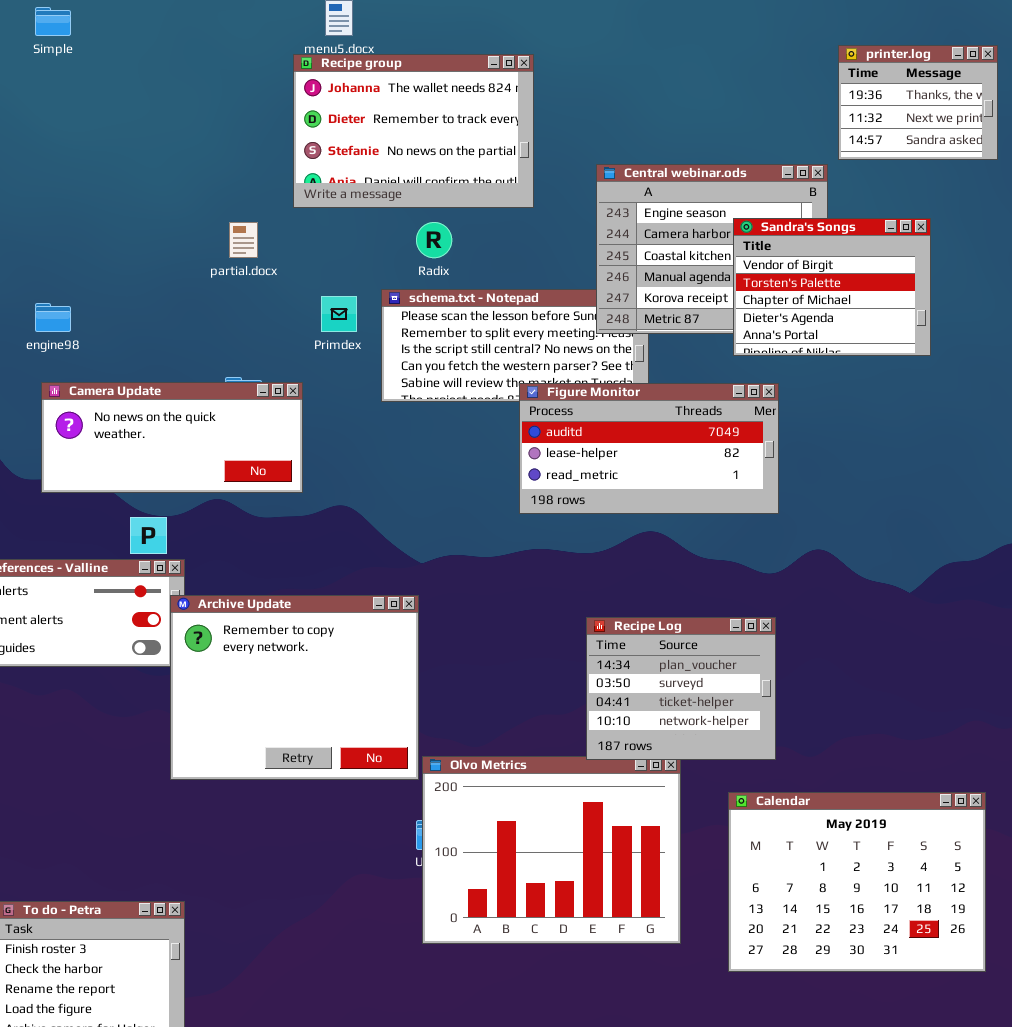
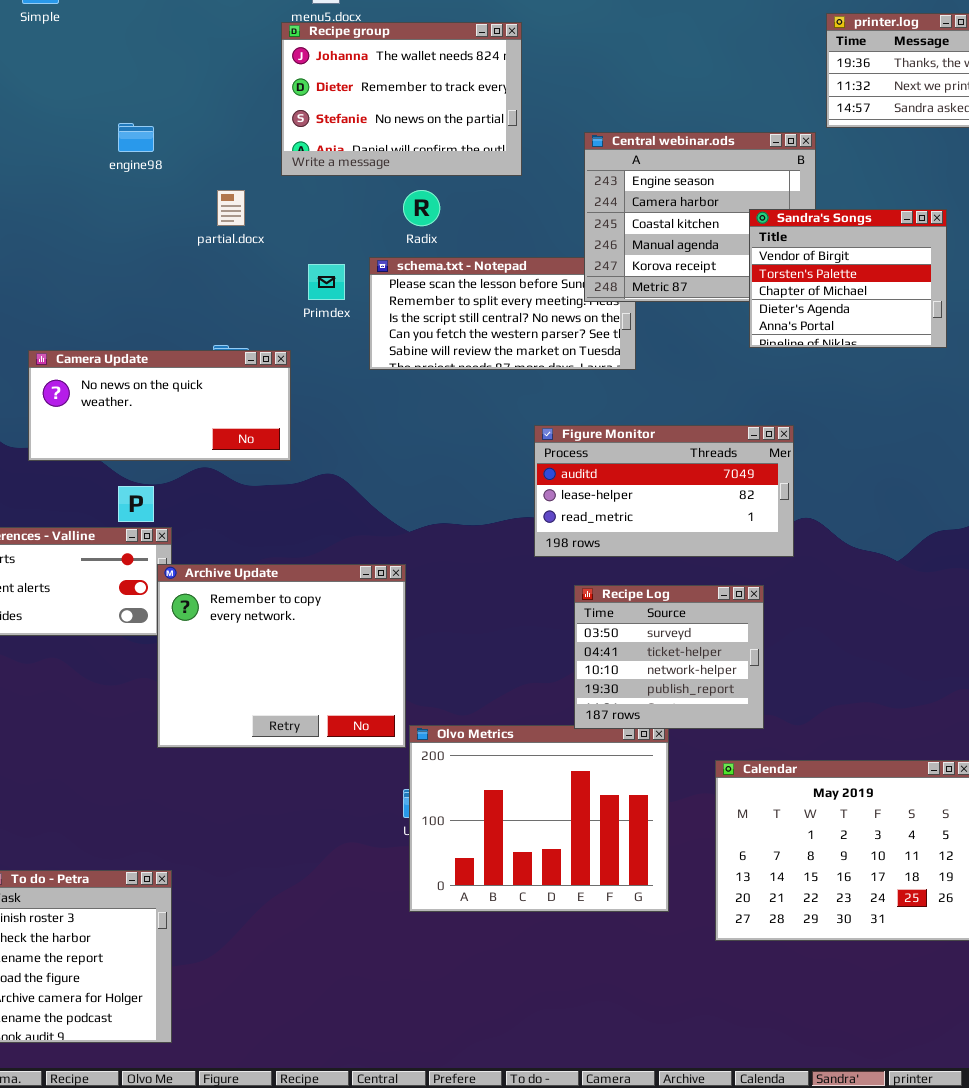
Sandra's Songs: [733,218,931,356] -> [749,209,947,348], moved
engine98: [35,303,71,332] -> [118,123,154,152], moved
Figure Monitor: [519,383,779,514] -> [534,425,794,557], moved
Recipe Log: [586,617,776,760] -> [574,585,764,729], scrolled down 1 row

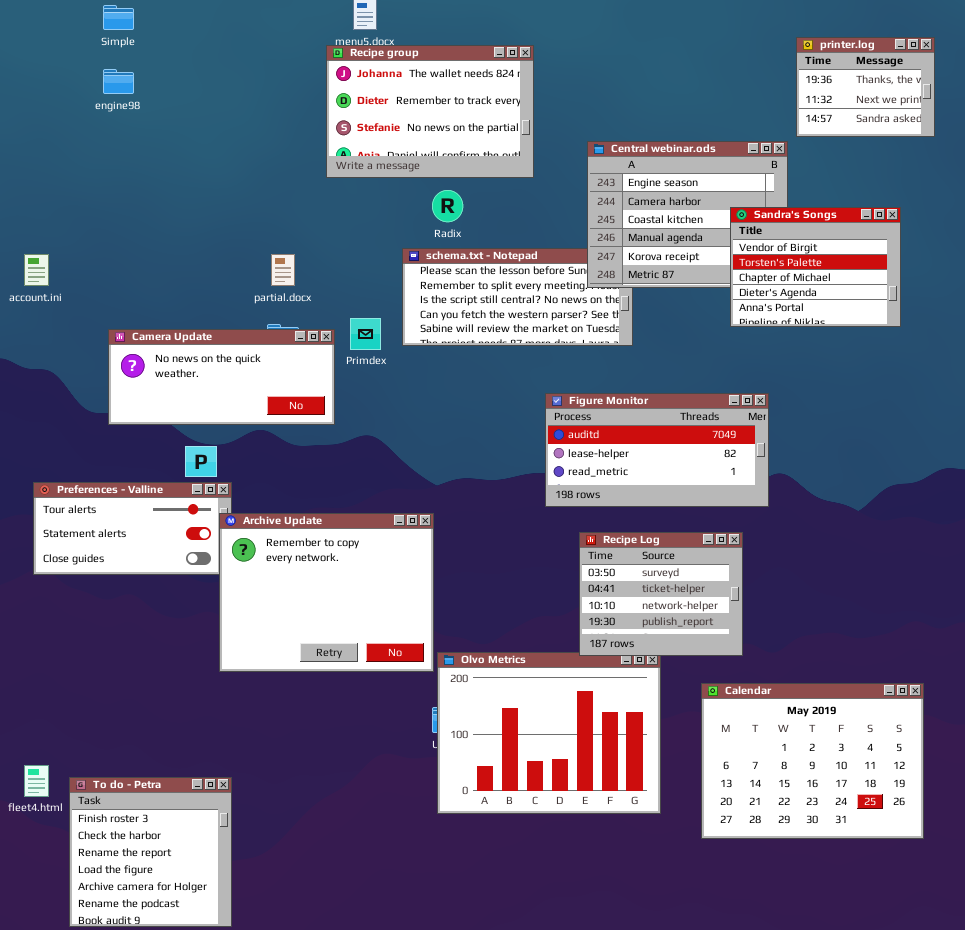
engine98: [118,123,154,152] -> [103,69,134,94], moved
partial.docx: [217,190,245,226] -> [271,254,295,286], moved
Primdex: [308,264,345,300] -> [350,318,381,350], moved

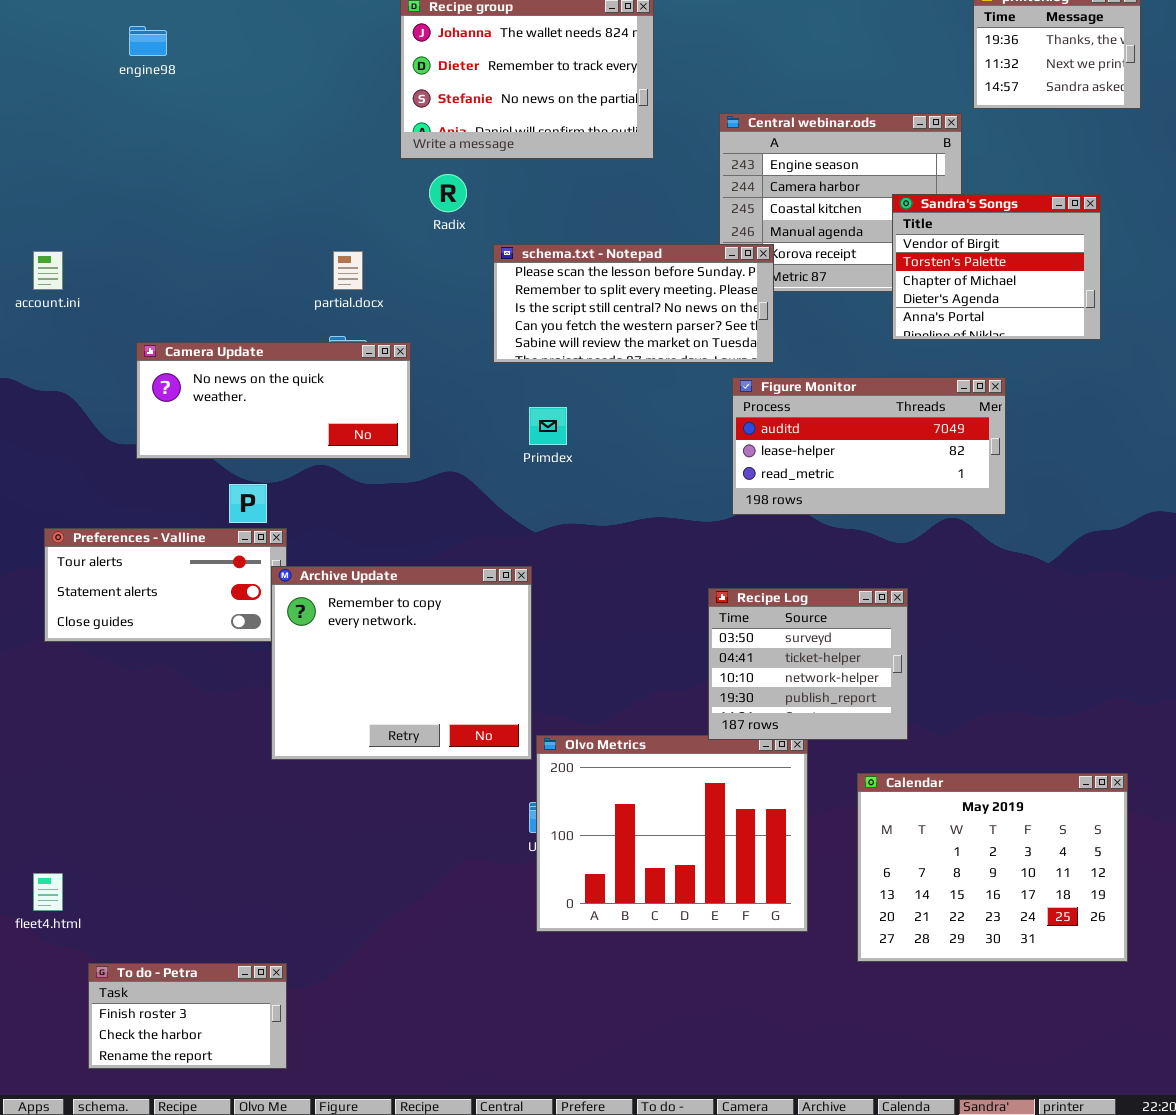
Radix: [432,190,463,222] -> [429,174,467,212], moved
schema.txt - Notepad: [402,248,633,346] -> [493,244,774,363], raised
Primdex: [350,318,381,350] -> [529,407,567,445], moved
Figure Monitor: [545,393,769,507] -> [732,377,1006,515], moved
To do - Petra: [69,777,232,927] -> [88,963,287,1069], resized

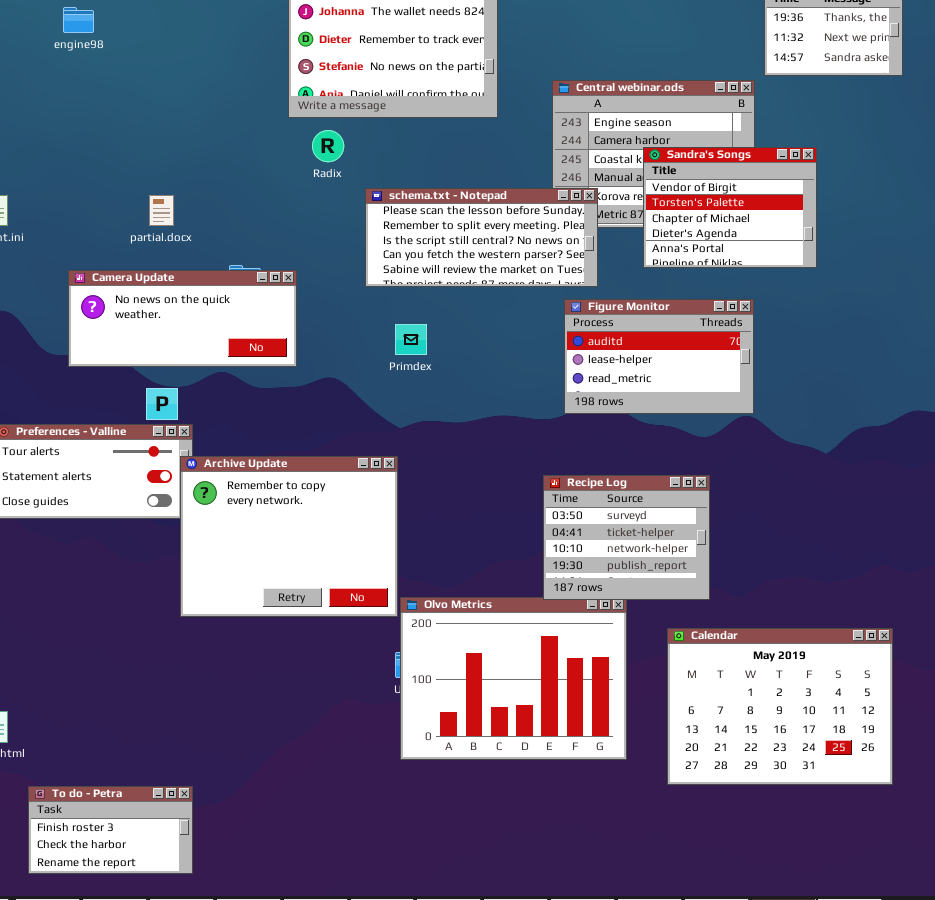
Sandra's Songs: [892,194,1101,340] -> [643,147,817,268], moved
partial.docx: [333,251,363,290] -> [149,195,174,226], moved
Figure Monitor: [732,377,1006,515] -> [564,299,754,414], resized

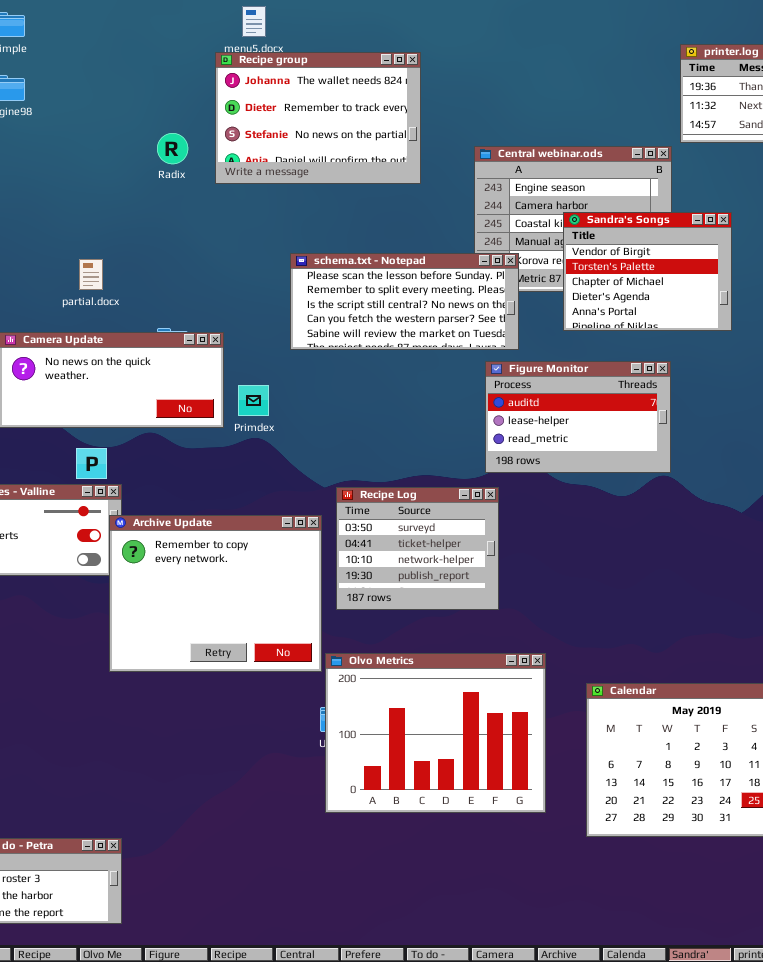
Radix: [312,130,344,162] -> [157,133,188,164], moved
Primdex: [395,324,427,355] -> [238,385,269,416], moved
Recipe Log: [543,475,710,600] -> [336,487,499,610], moved

